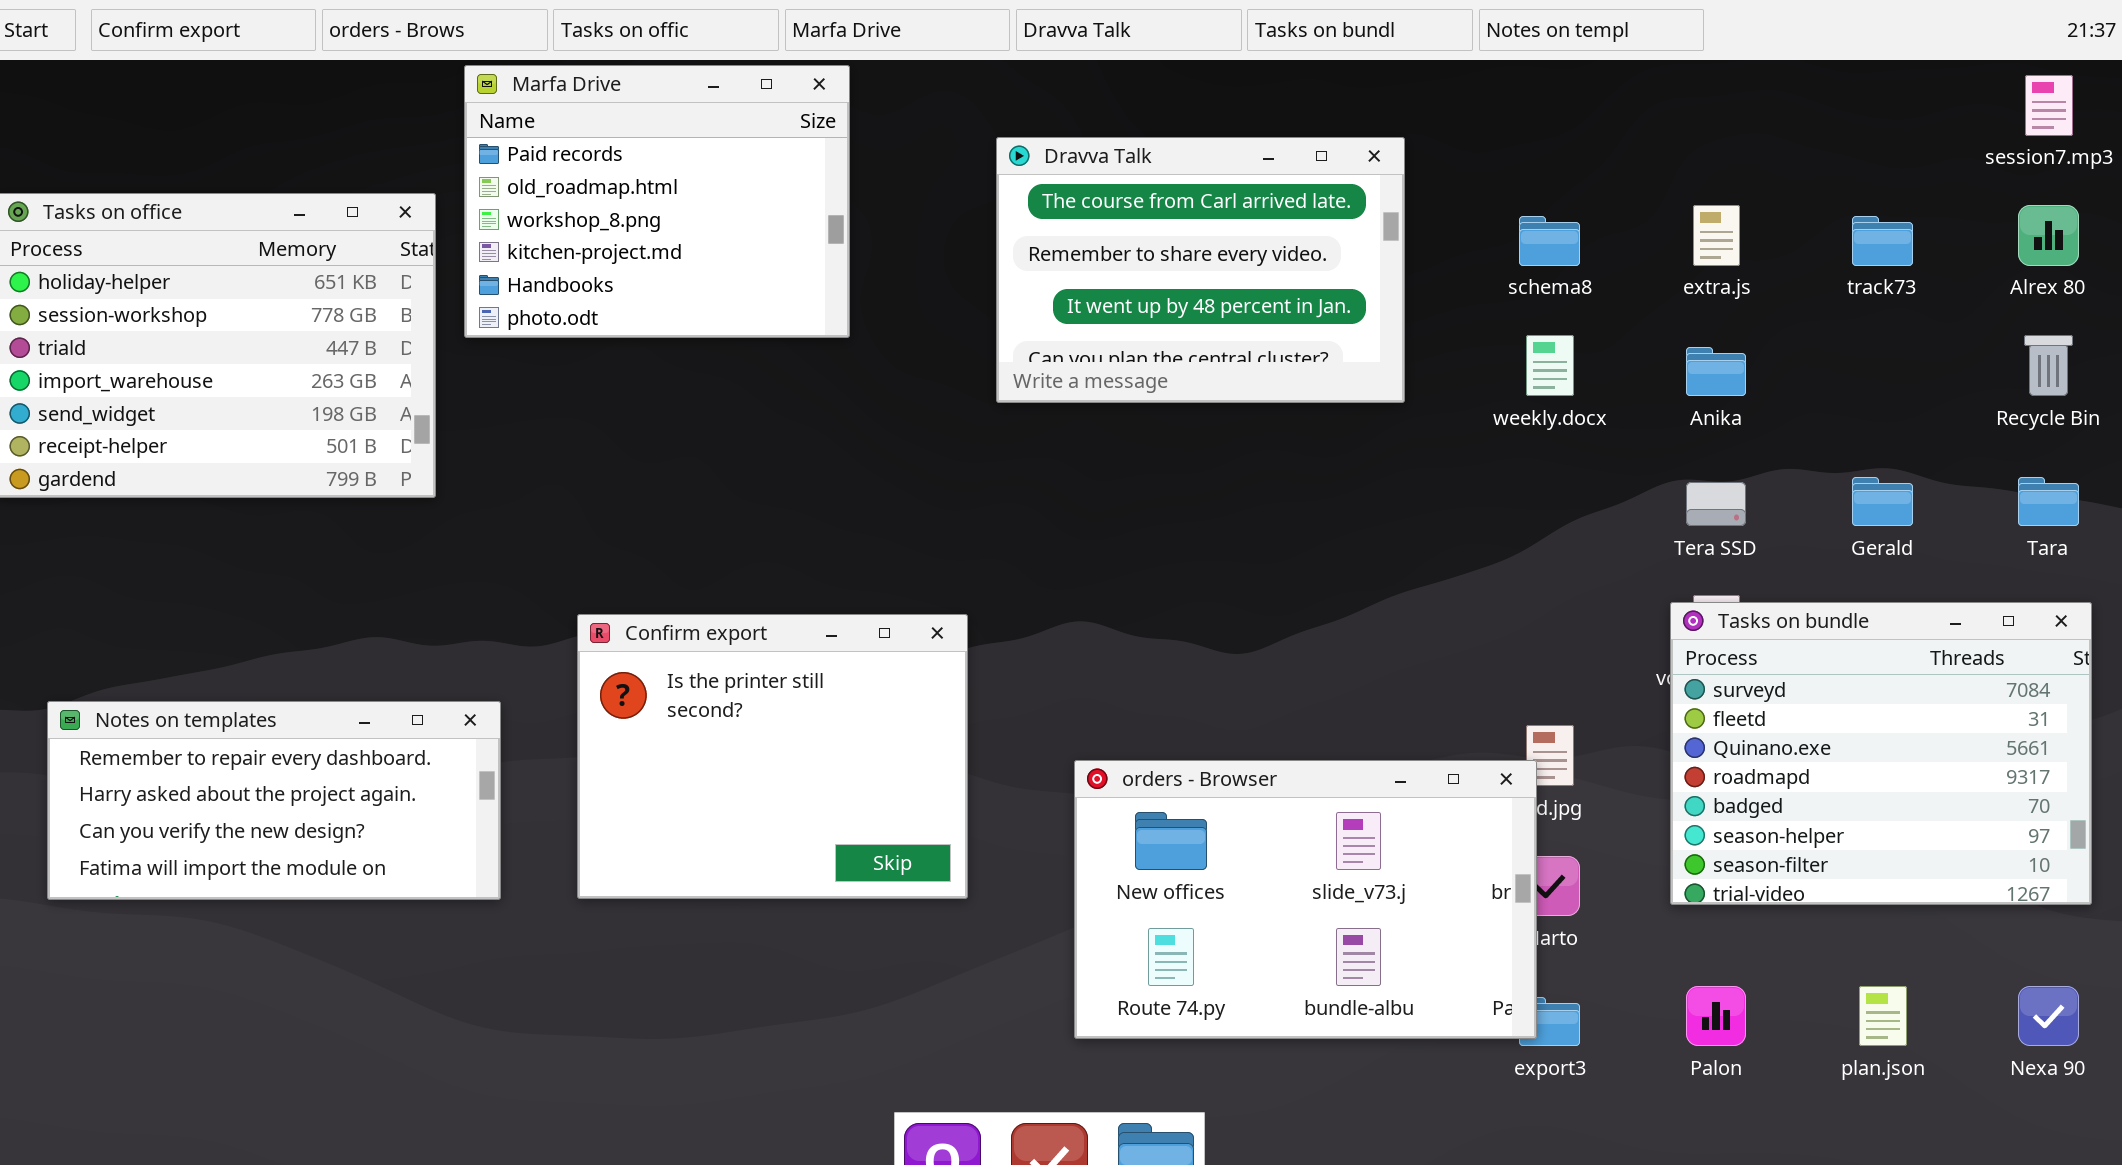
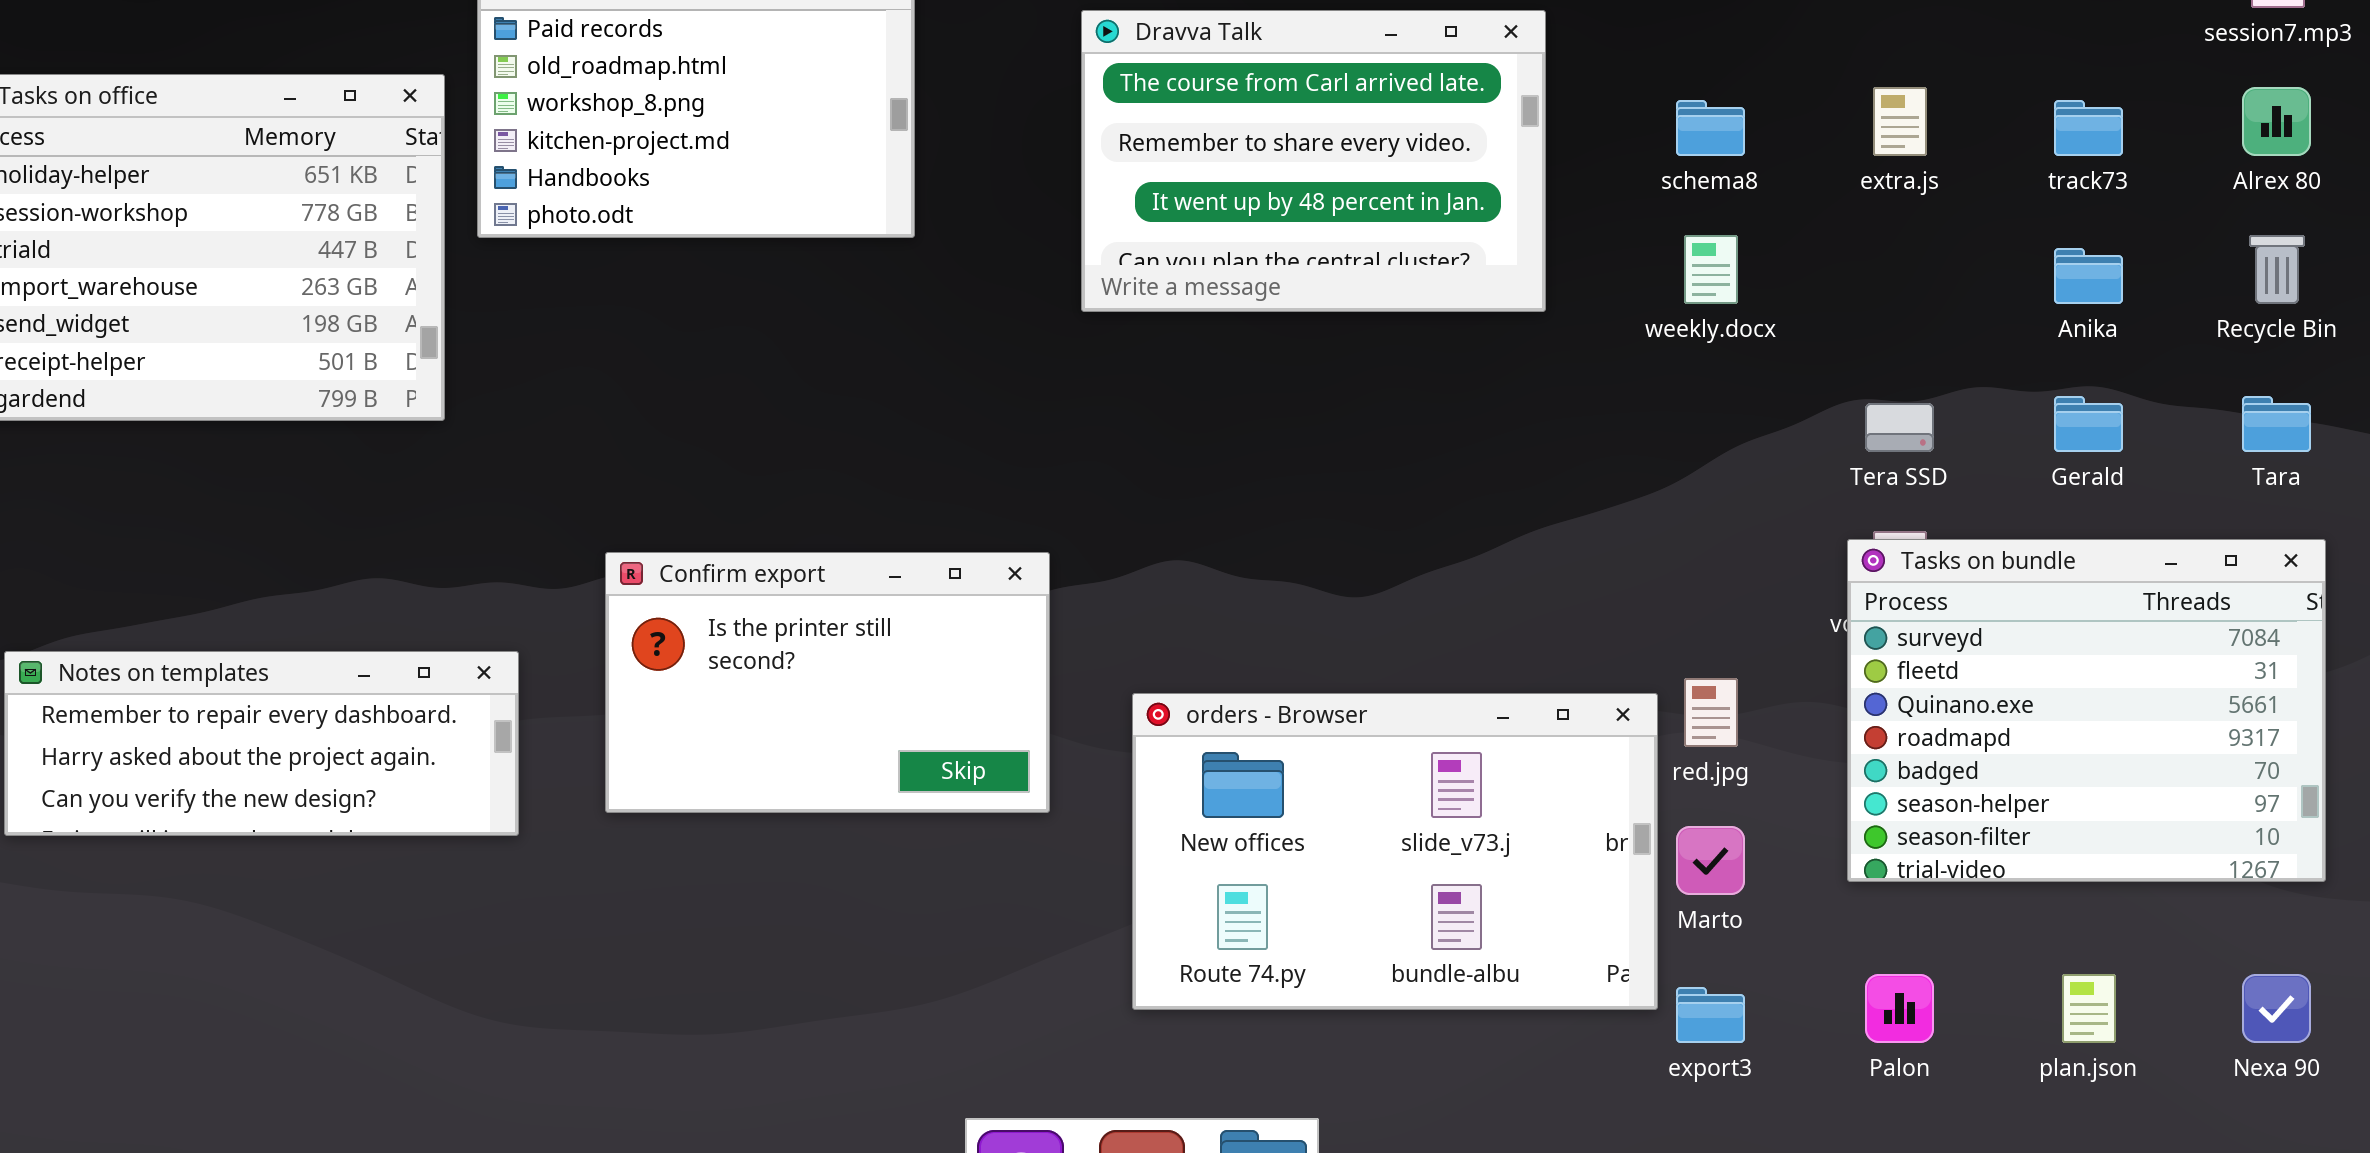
Anika: [1686,347,1746,396] -> [2054,248,2123,304], moved
Confirm export: [577,614,968,899] -> [605,552,1050,813], resized
Notes on templates: [47,701,501,900] -> [4,651,519,836], resized
orders - Browser: [1074,760,1537,1039] -> [1132,693,1658,1010], moved

